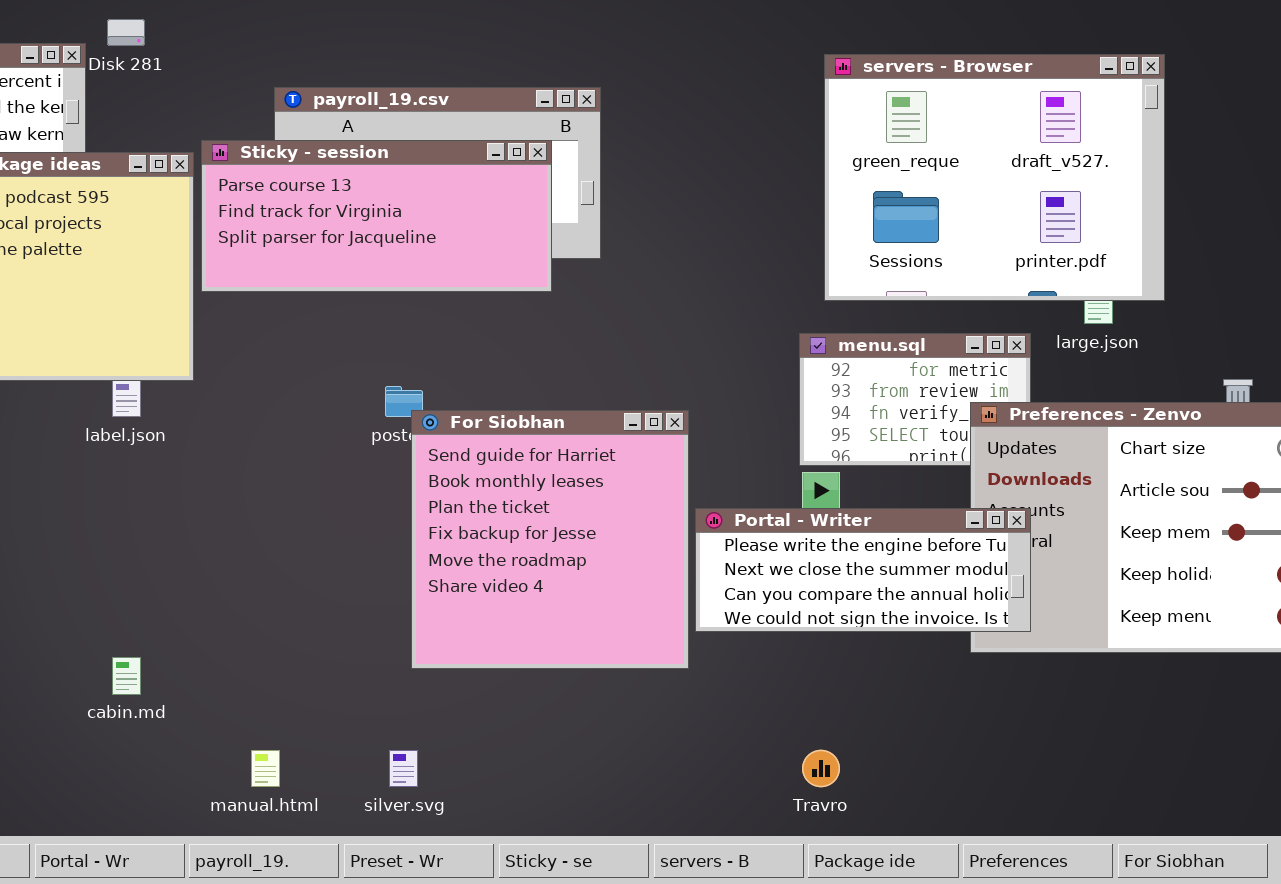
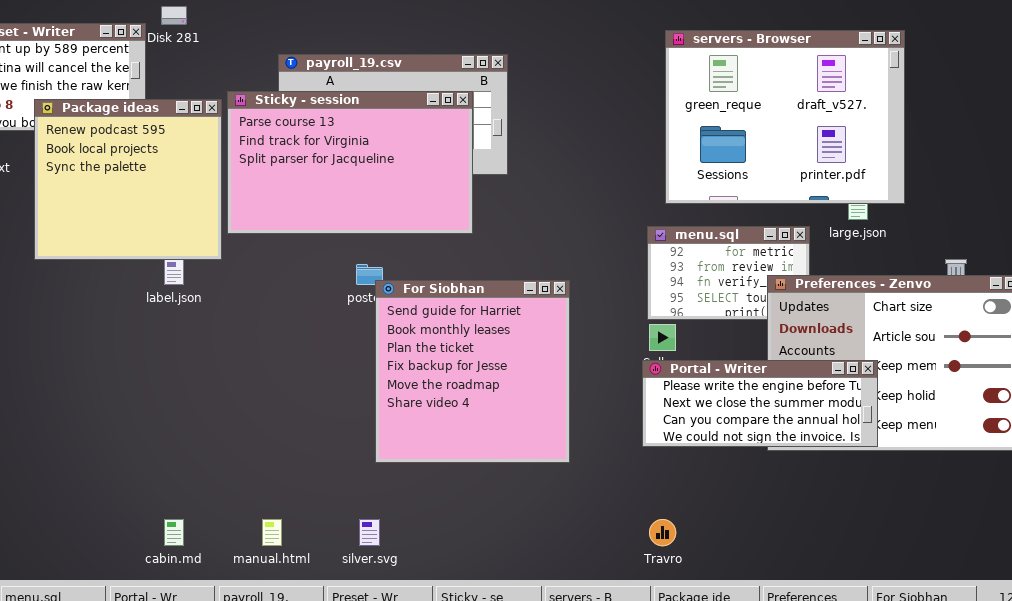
Sticky - session: [201,140,552,292] -> [227,91,473,234], resized
Portal - Writer: [695,508,1031,632] -> [642,360,878,447], moved
cabin.md: [112,657,141,695] -> [164,519,184,546], moved

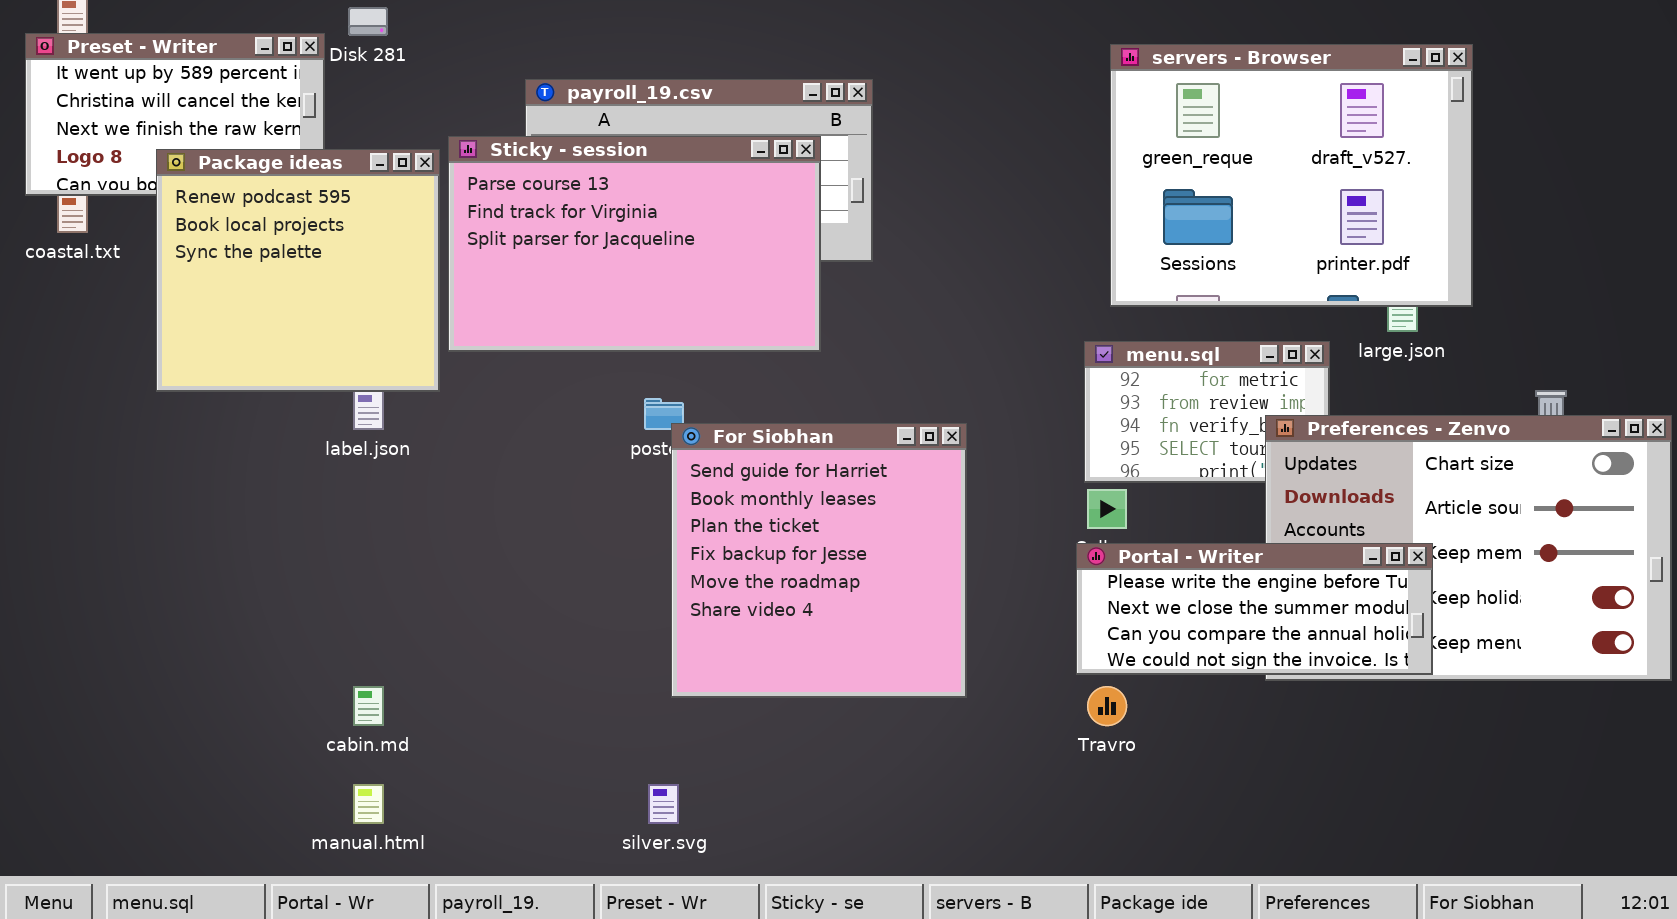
cabin.md: [164,519,184,546] -> [353,686,384,726], moved
manual.html: [262,519,282,546] -> [353,784,384,824], moved
Travro: [649,519,676,546] -> [1087,686,1127,726], moved

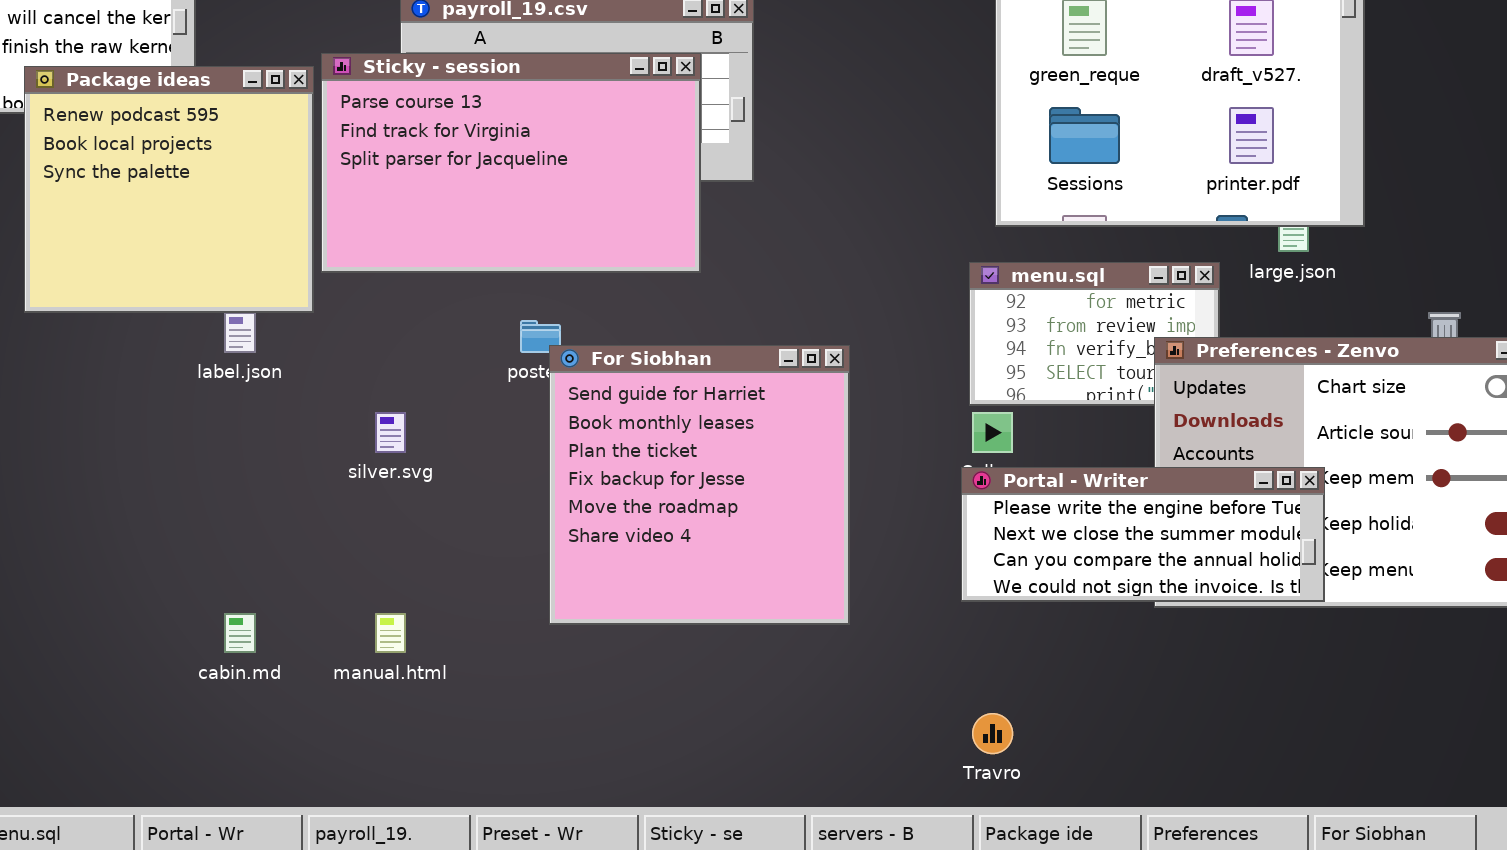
Travro: [1087,686,1127,726] -> [972,713,1013,754], moved
manual.html: [353,784,384,824] -> [375,613,406,653], moved
silver.svg: [648,784,679,824] -> [375,412,406,453], moved

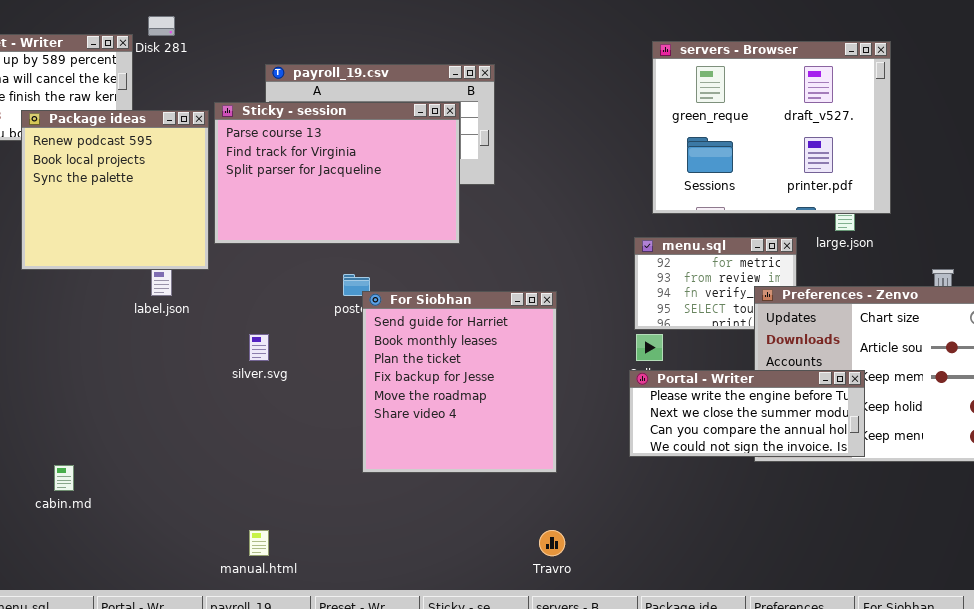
cabin.md: [224,613,256,653] -> [54,465,74,491], moved
manual.html: [375,613,406,653] -> [249,530,269,556], moved
Travro: [972,713,1013,754] -> [539,530,565,556], moved

